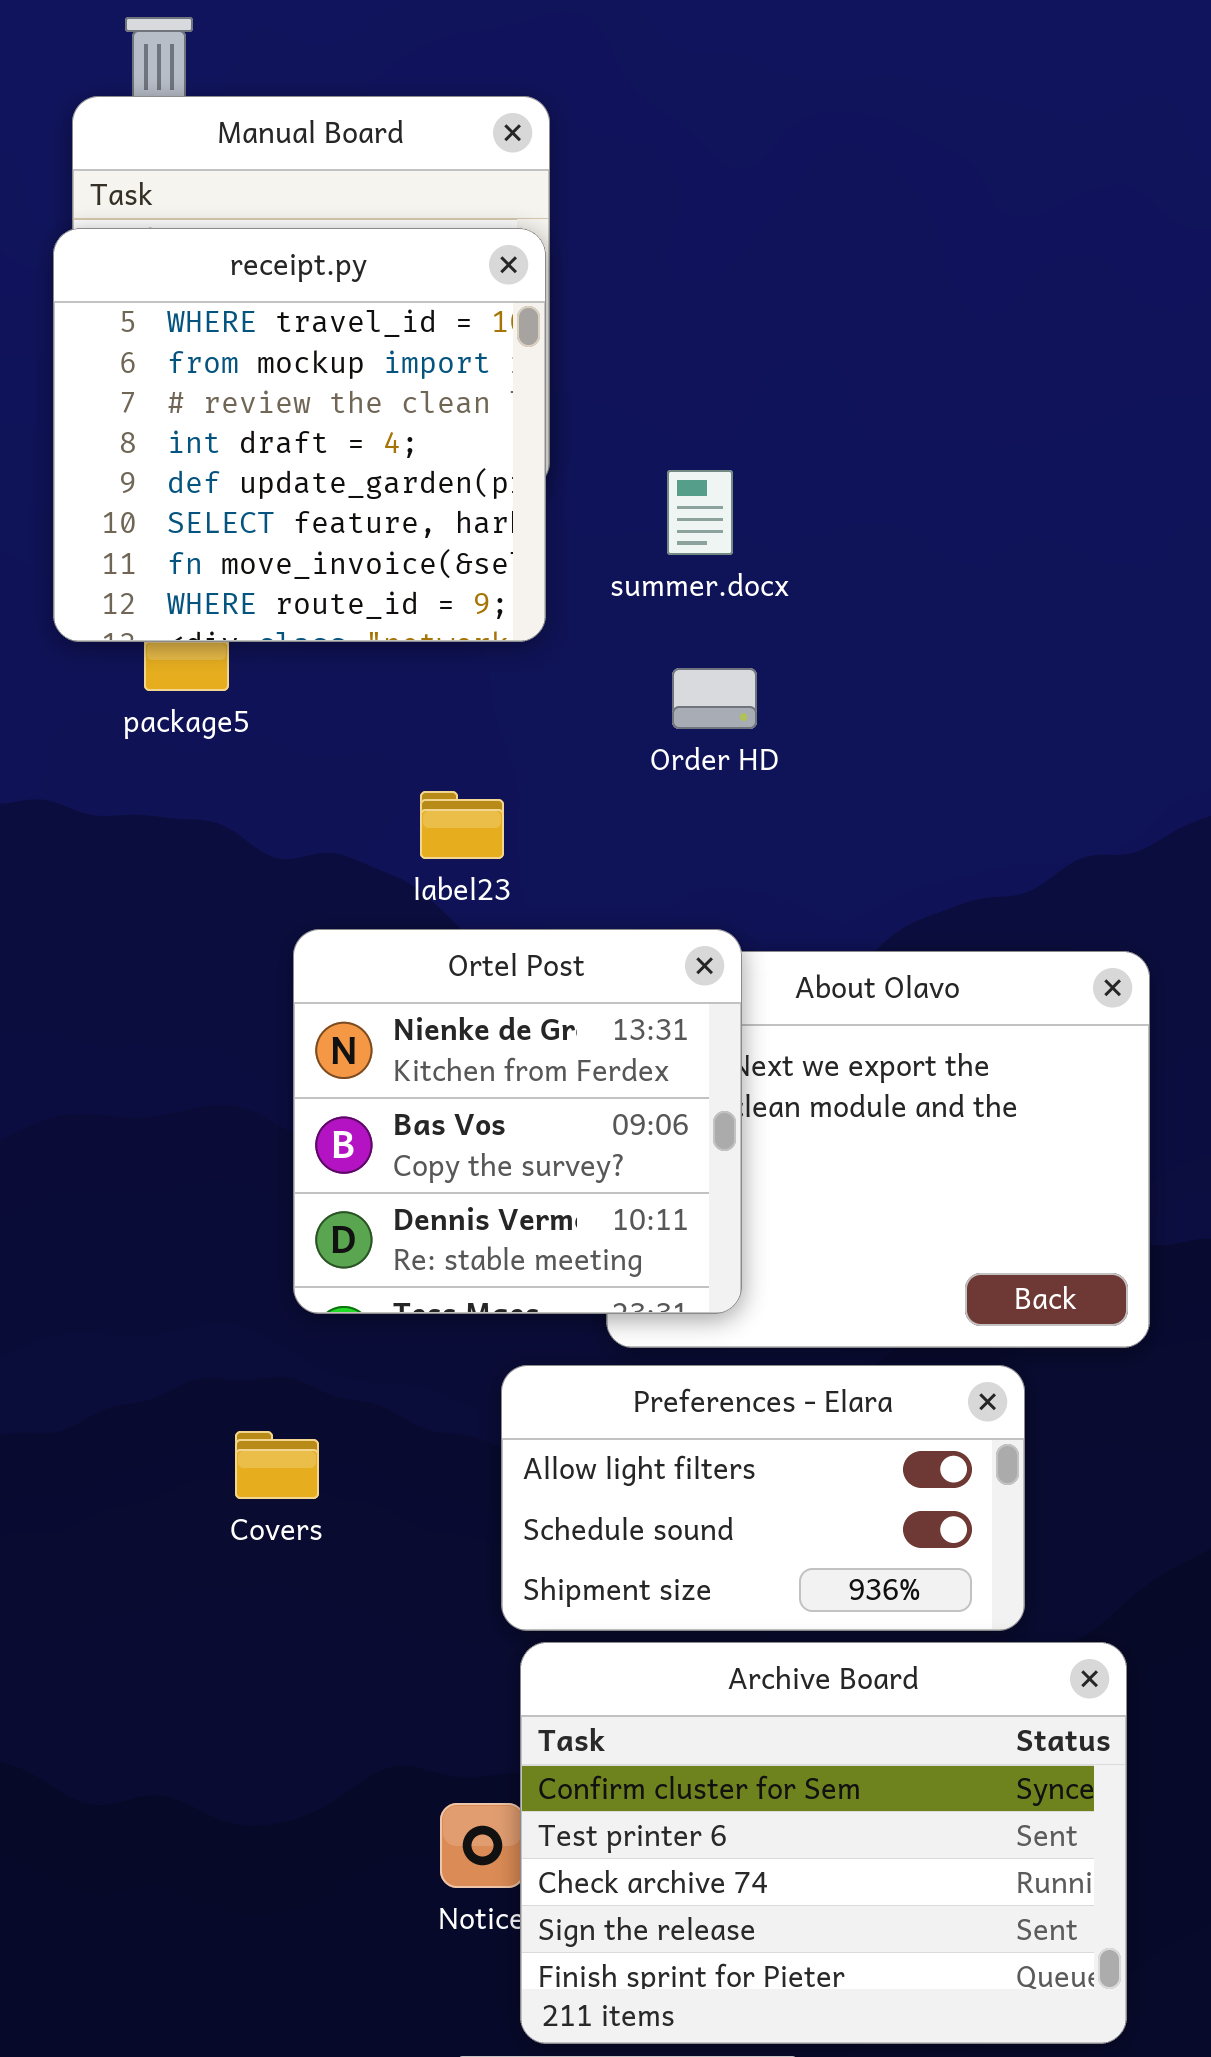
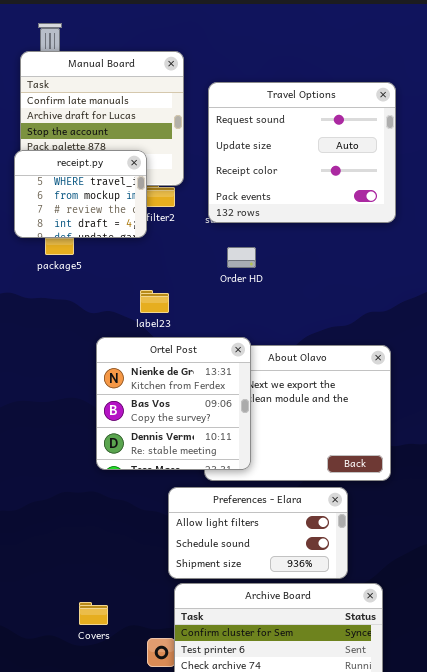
Travel Options: none -> [208,82,396,223], opened
receipt.py: [53,228,546,642] -> [14,150,147,238], resized
Covers: [235,1431,319,1499] -> [79,602,108,625], moved

